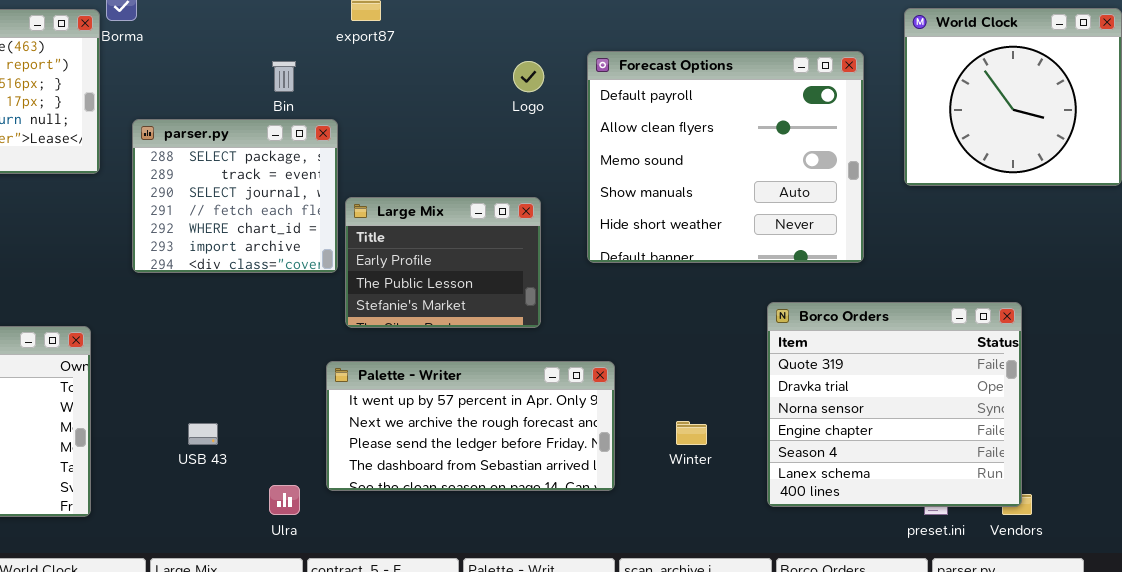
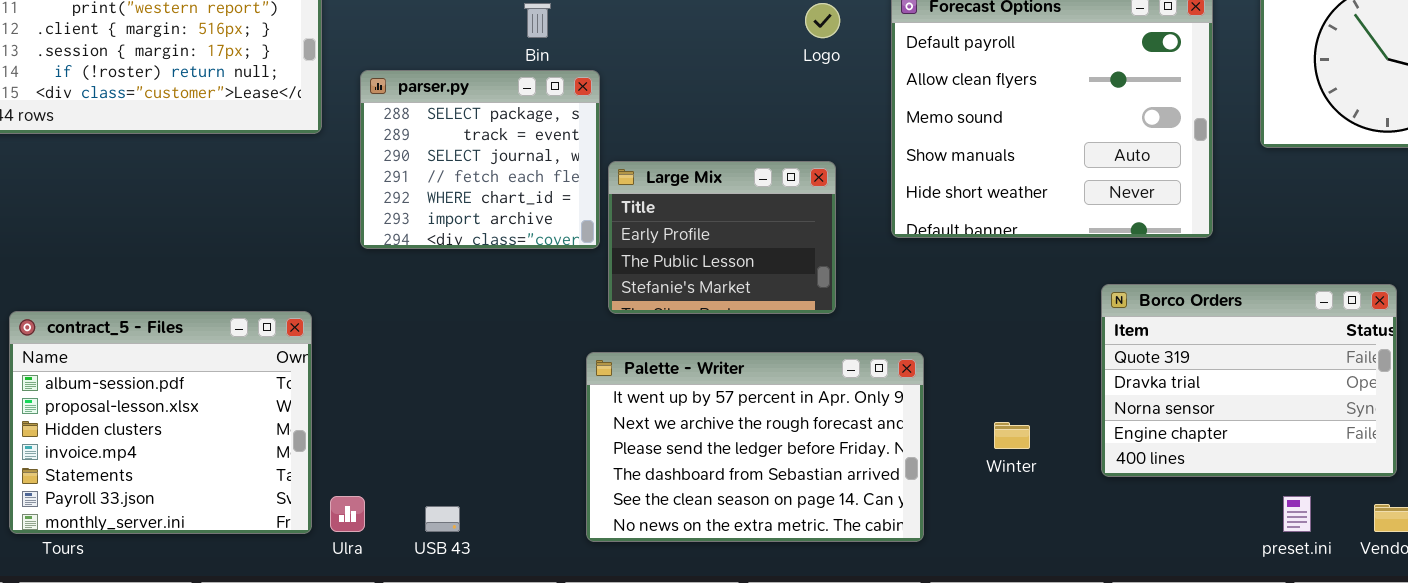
Borco Orders: [767,302,1022,507] -> [1101,284,1397,477], resized
Palette - Writer: [326,361,615,491] -> [586,352,924,542], resized
USB 43: [188,423,218,445] -> [425,506,460,532], moved
Ulra: [269,485,300,515] -> [330,496,365,532], moved

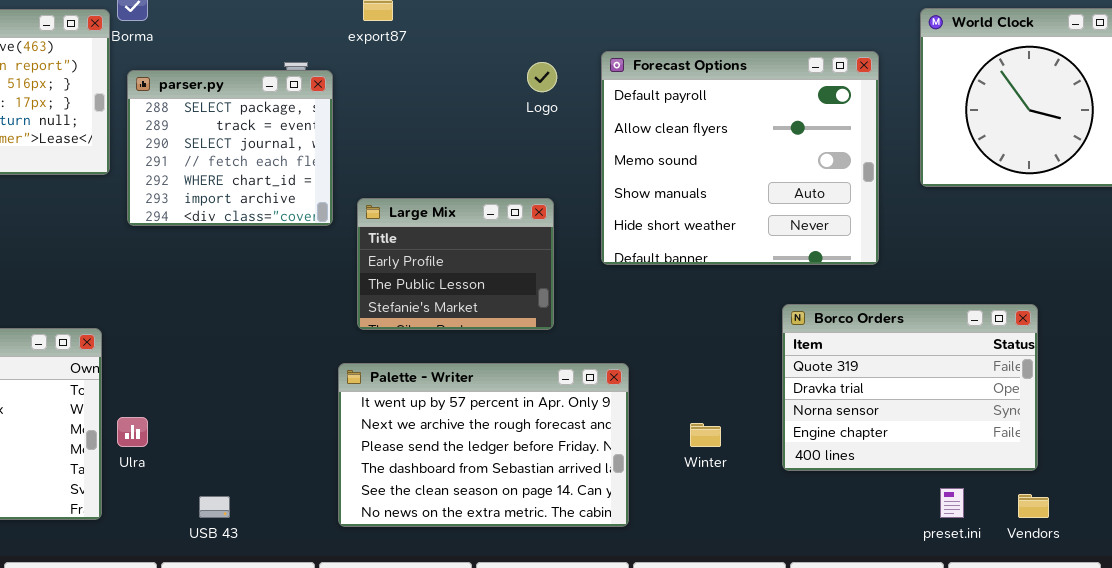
parser.py: [360,70,600,249] -> [127,70,333,226], moved
Ulra: [330,496,365,532] -> [117,417,148,447], moved

